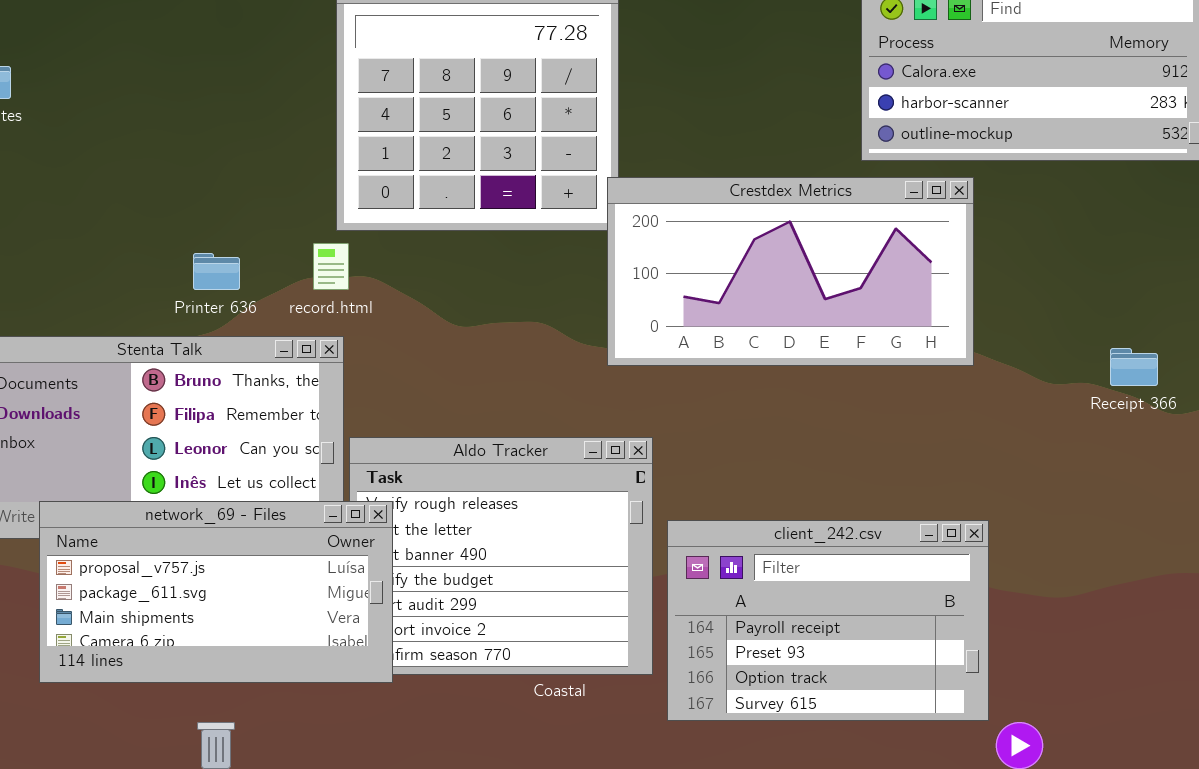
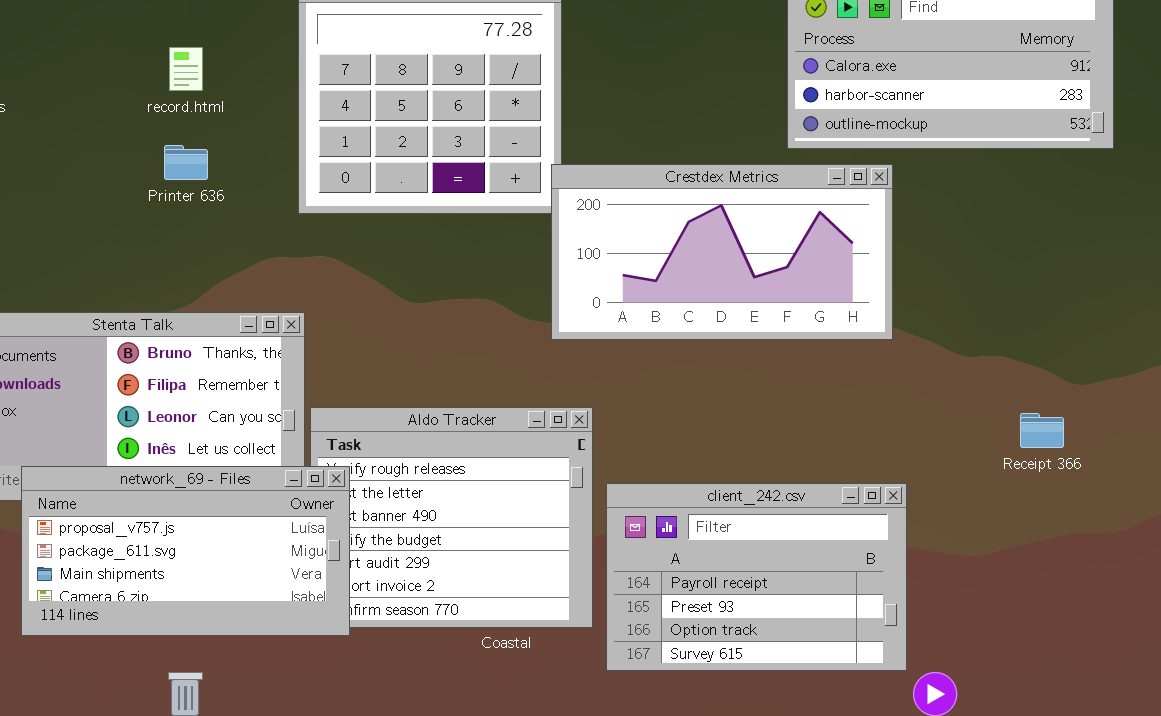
record.html: [313,243,349,290] -> [169,47,203,91], moved
Printer 636: [193,253,240,290] -> [164,145,208,180], moved
Receipt 366: [1110,348,1158,386] -> [1020,413,1064,448], moved

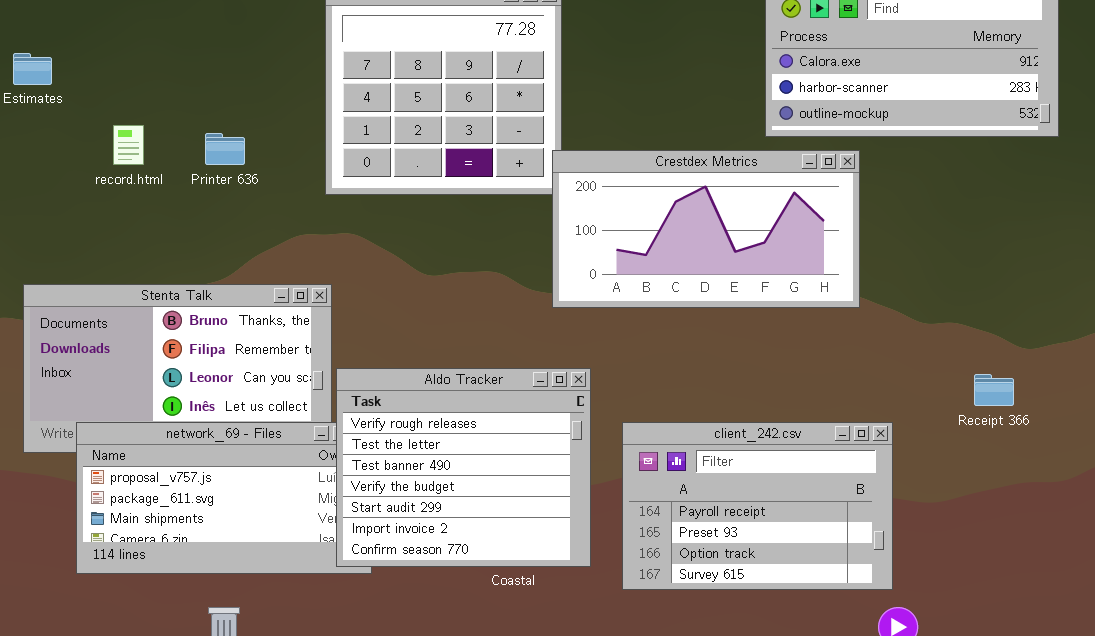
record.html: [169,47,203,91] -> [113,125,144,165], moved
Aldo Tracker: [310,407,593,628] -> [336,368,591,567], raised
client_242.csv: [606,483,907,671] -> [622,422,893,590], moved

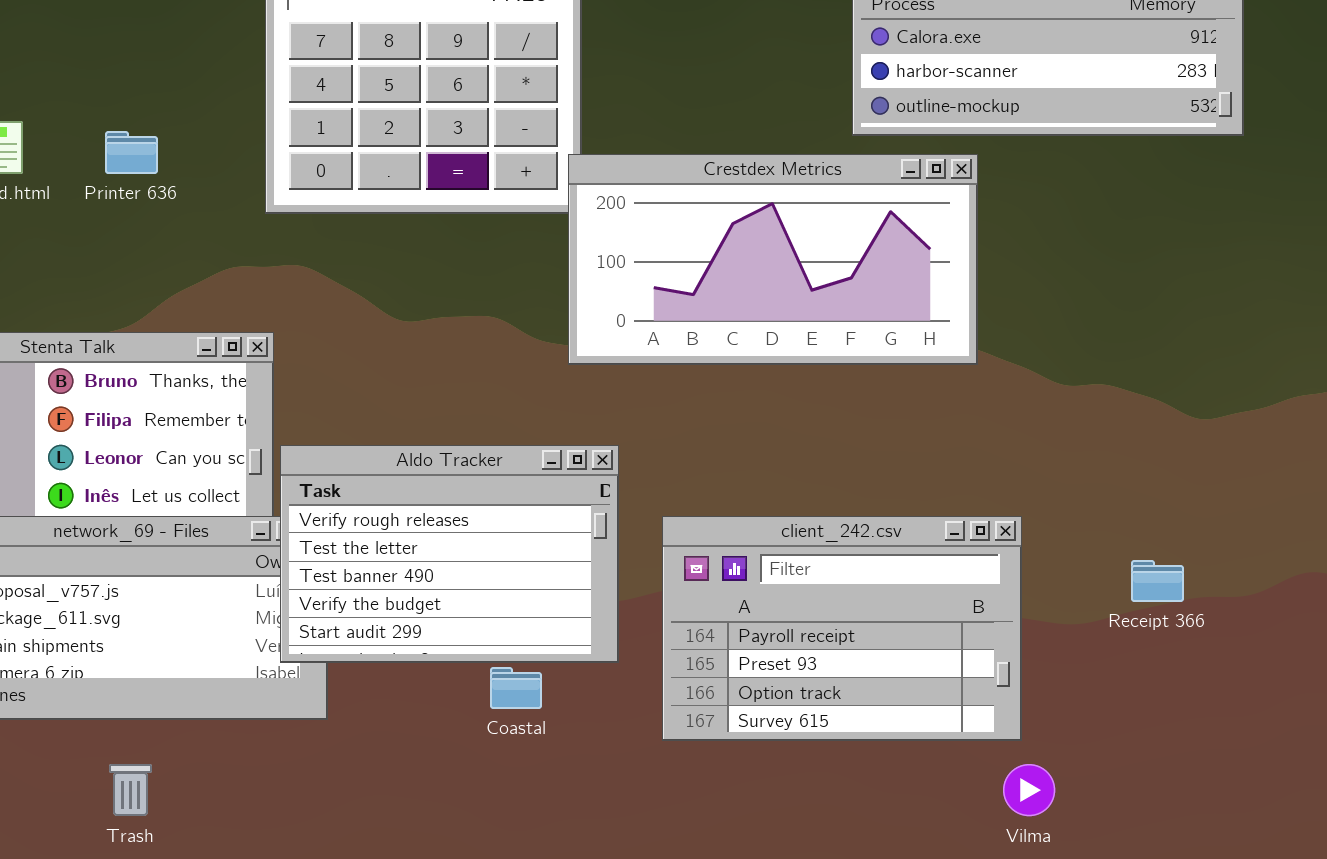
Aldo Tracker: [336,368,591,567] -> [280,445,619,663], resized
Receipt 366: [974,374,1014,406] -> [1131,560,1184,602], moved

